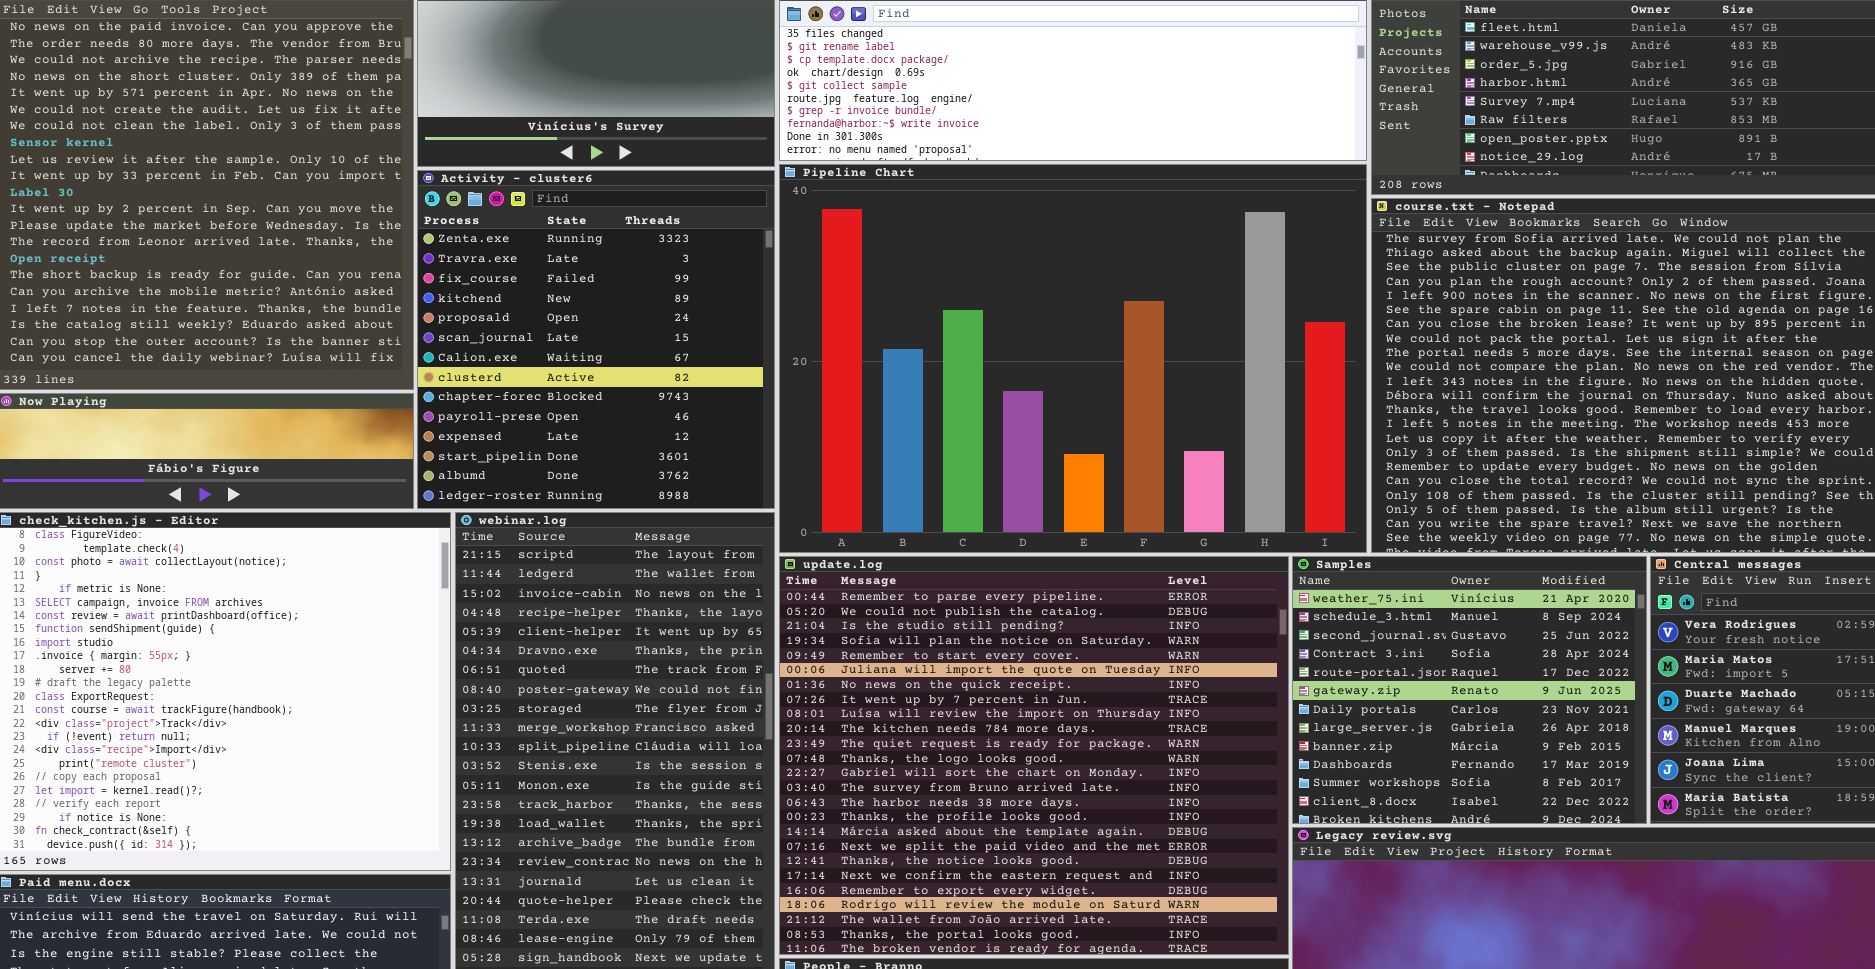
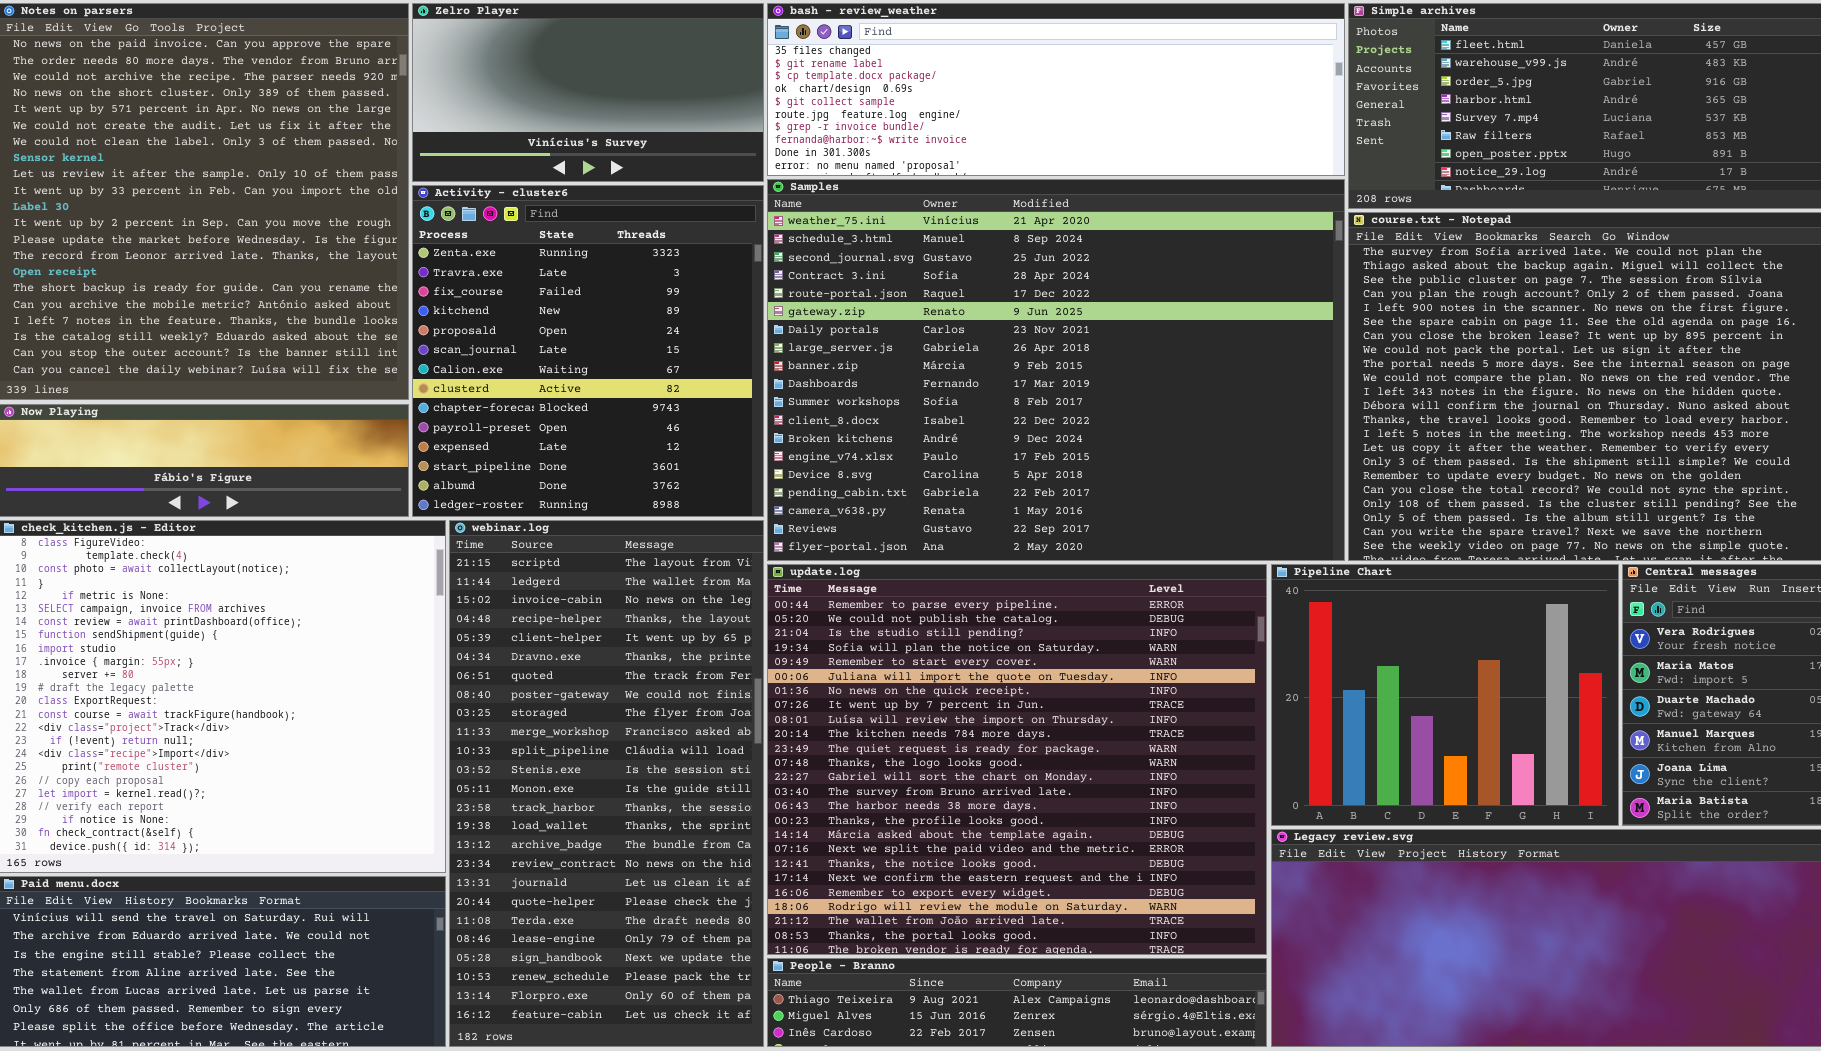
Pipeline Chart: [779,164,1367,553] -> [1271,564,1619,826], moved, resized
Samples: [1292,556,1647,824] -> [767,179,1345,561], moved, resized

